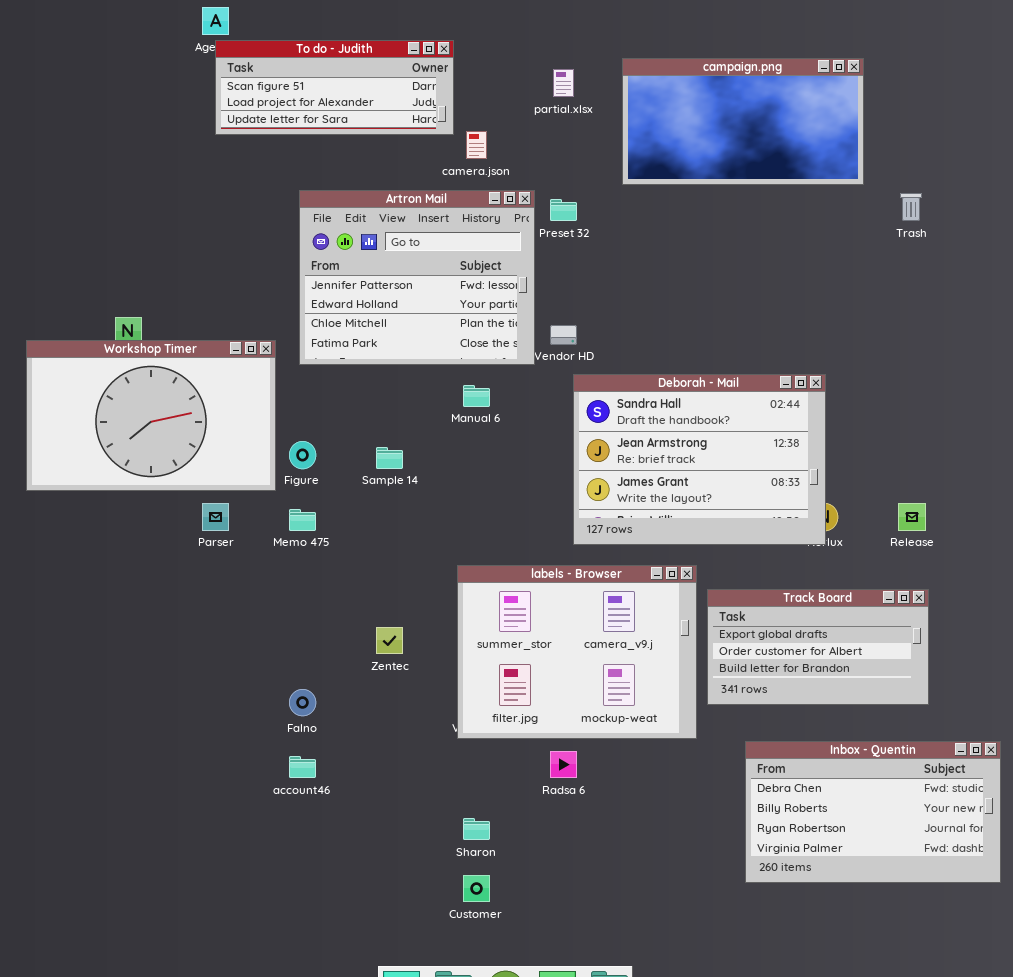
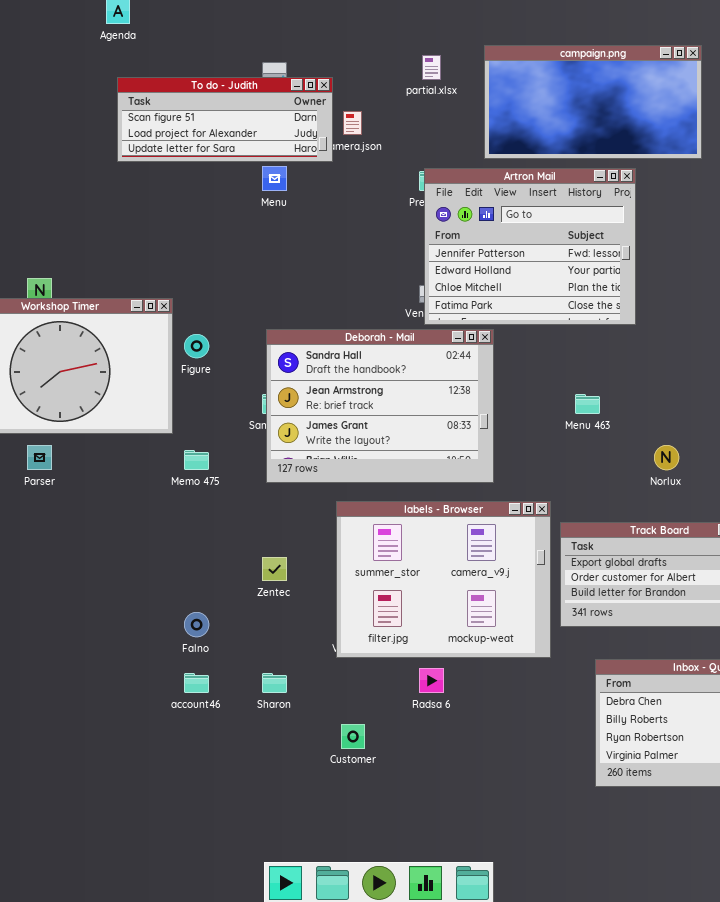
To do - Judith: [215,40,454,135] -> [117,77,333,162], moved
Artron Mail: [299,190,535,365] -> [424,168,636,325], moved
Deborah - Mail: [573,374,826,545] -> [266,329,494,483], moved
Figure: [289,441,316,469] -> [184,334,209,358], moved
Parser: [202,503,229,531] -> [27,445,52,470], moved
Sharon: [463,818,490,840] -> [262,673,287,693], moved
Customer: [463,875,490,902] -> [341,724,365,749], moved

